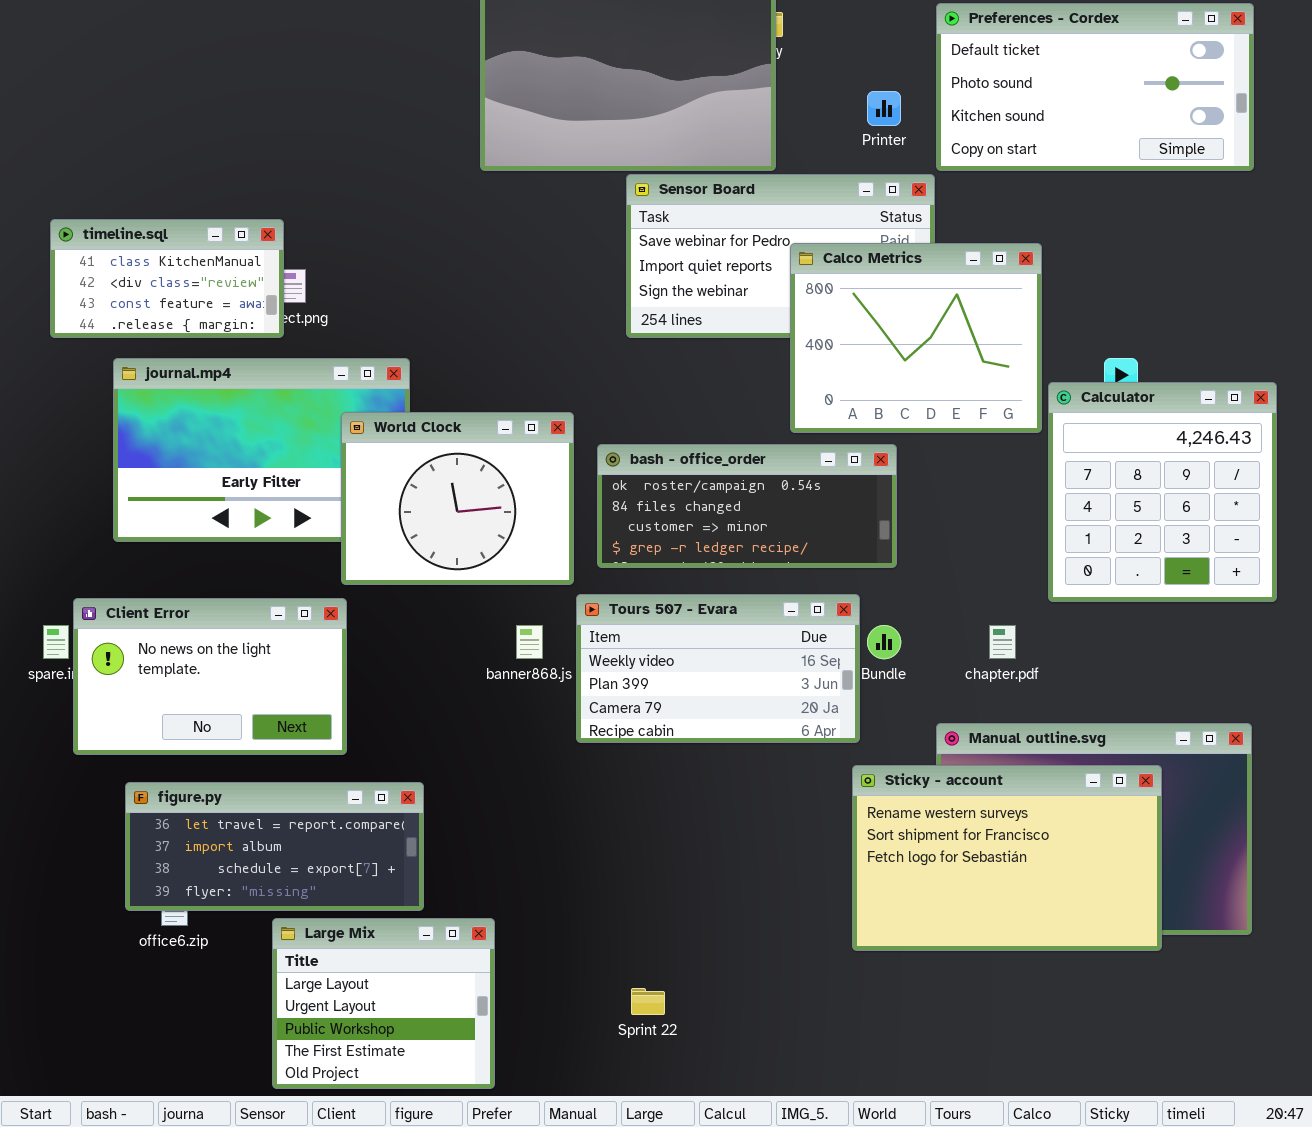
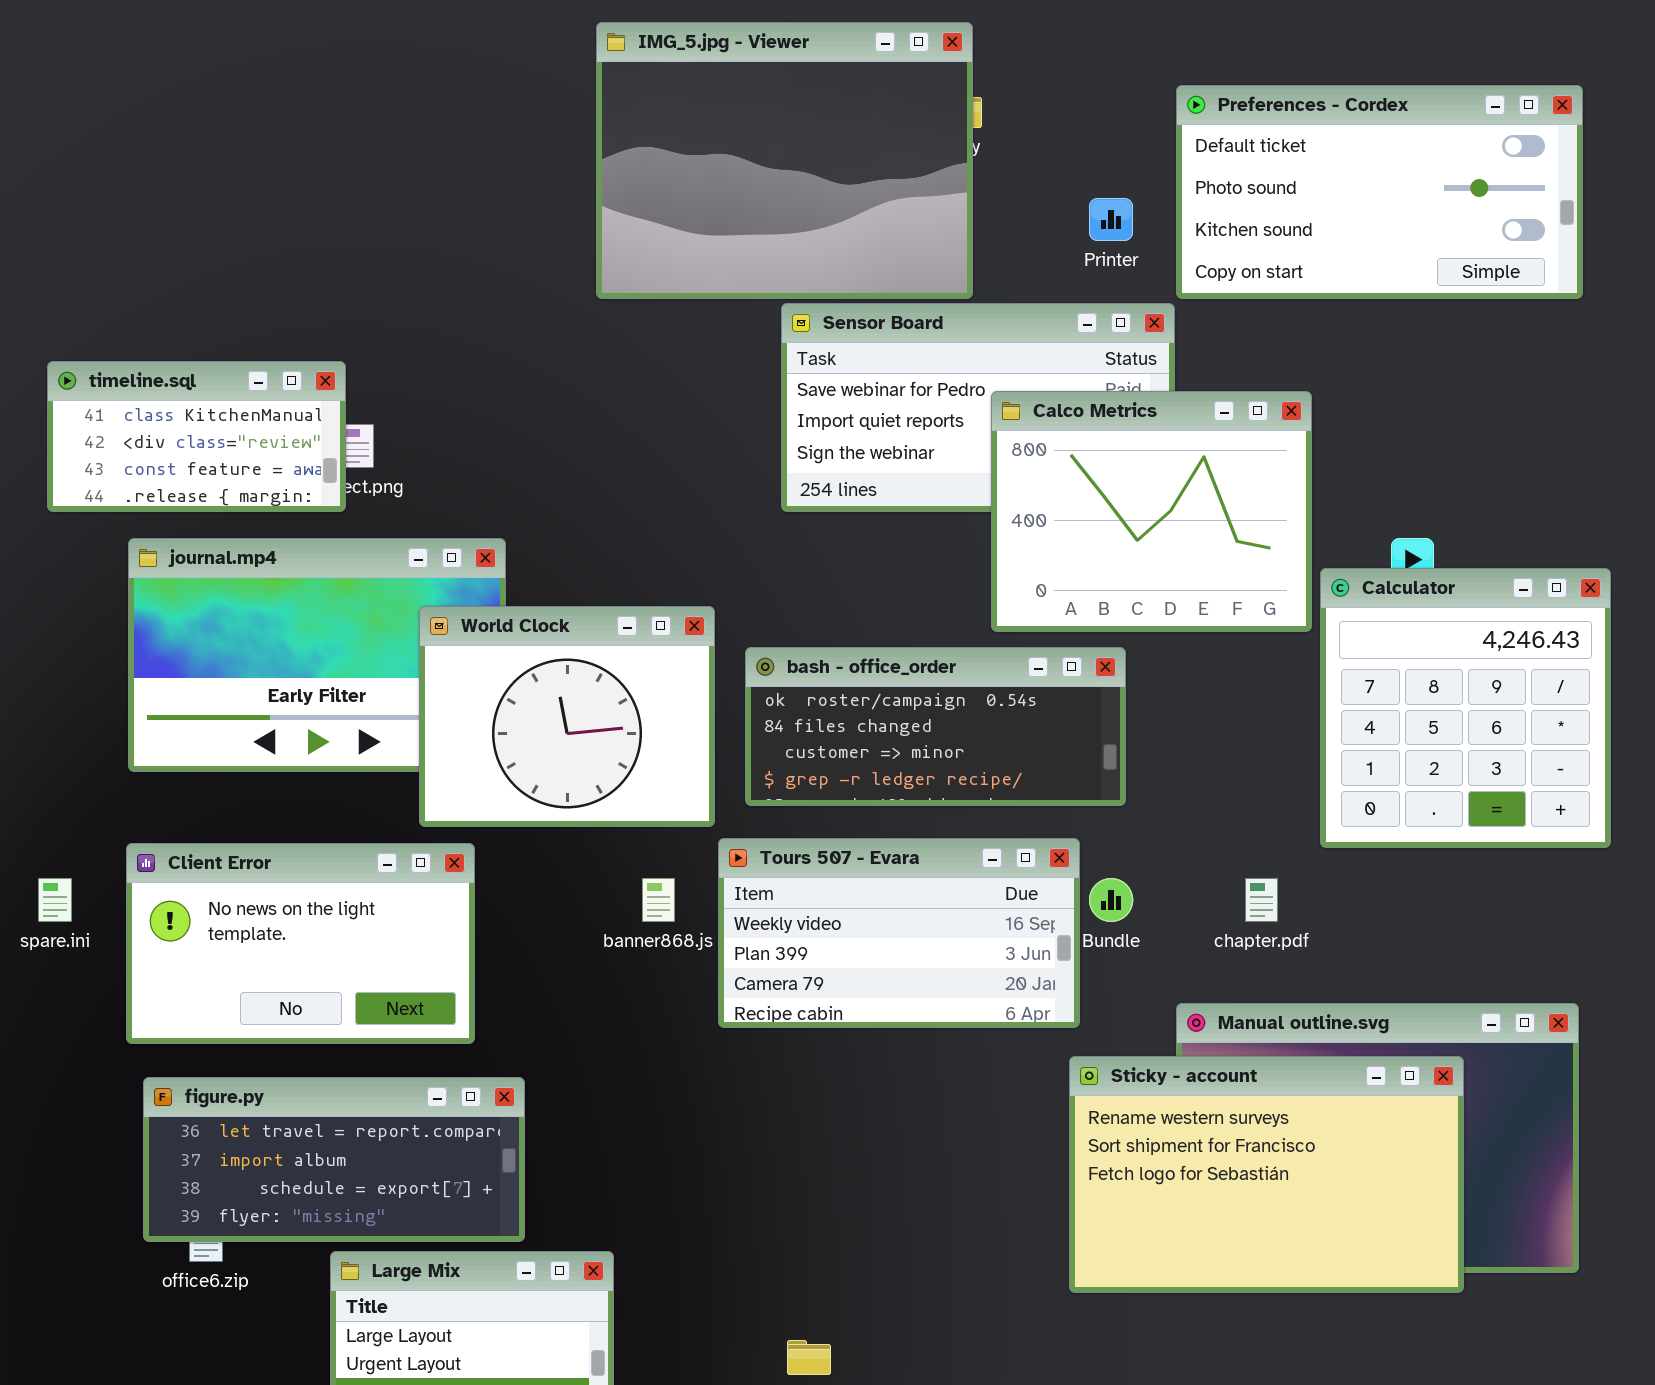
Client Error: [73,598,347,755] -> [126,843,475,1044], moved

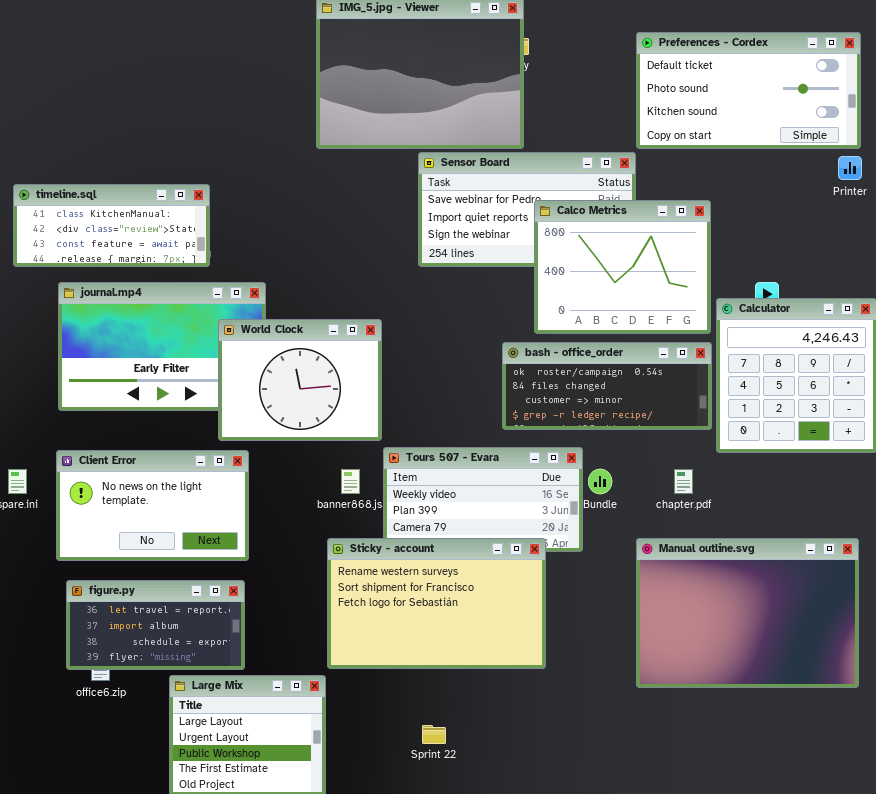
Printer: [1089,198,1133,241] -> [838,156,862,180], moved
timeline.sql: [47,361,346,512] -> [13,184,210,267], resized
bash - office_order: [745,647,1126,806] -> [502,342,712,430], moved
Sticky - account: [1069,1056,1464,1293] -> [327,538,546,669], moved
figure.py: [143,1077,525,1242] -> [66,580,245,670], resized

